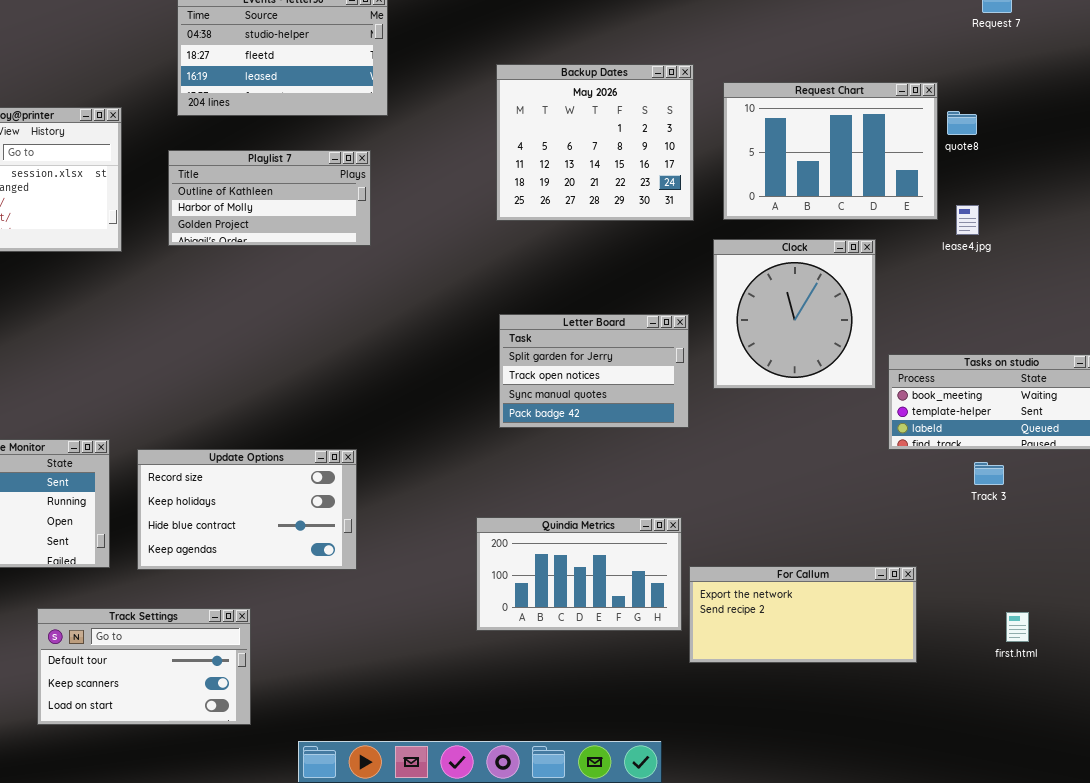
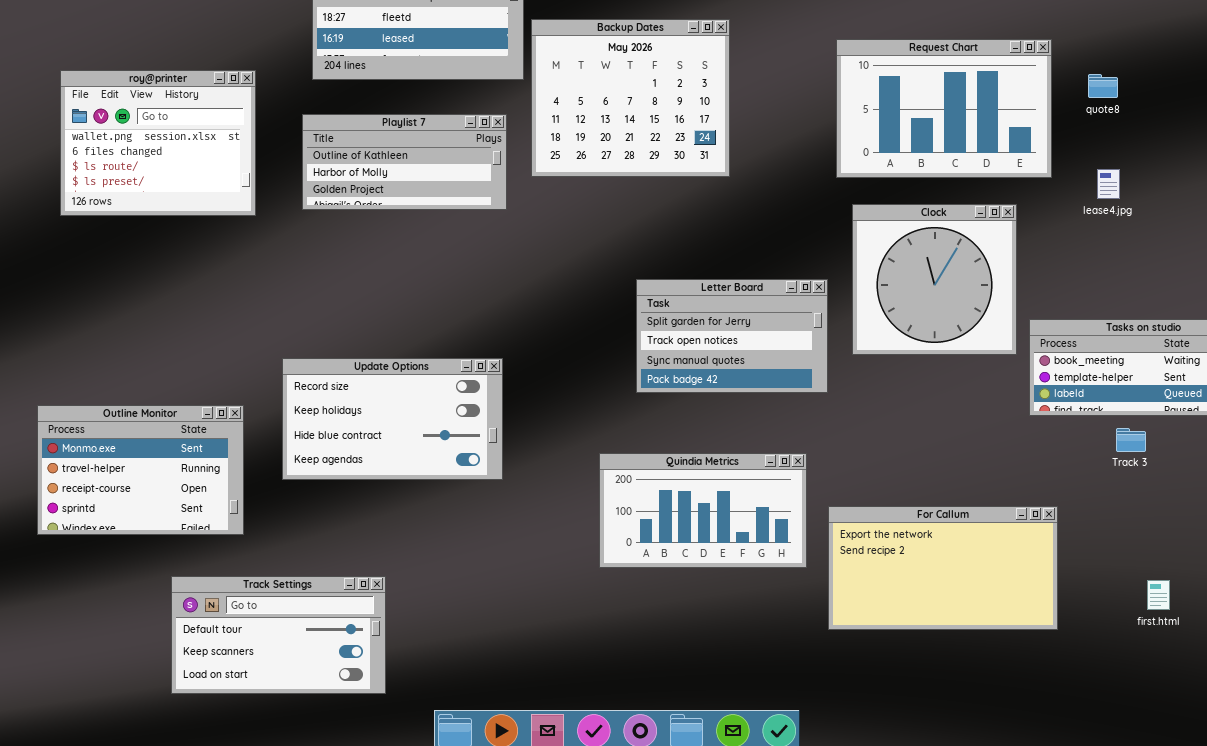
Backup Dates: [496,64,694,221] -> [531,19,730,177], moved
Request Chart: [723,82,938,220] -> [836,39,1052,178], moved
Update Options: [137,449,357,570] -> [282,358,503,480], moved
Quindia Metrics: [476,517,682,631] -> [599,453,807,568], moved
For Callum: [689,566,917,663] -> [828,506,1058,630], resized

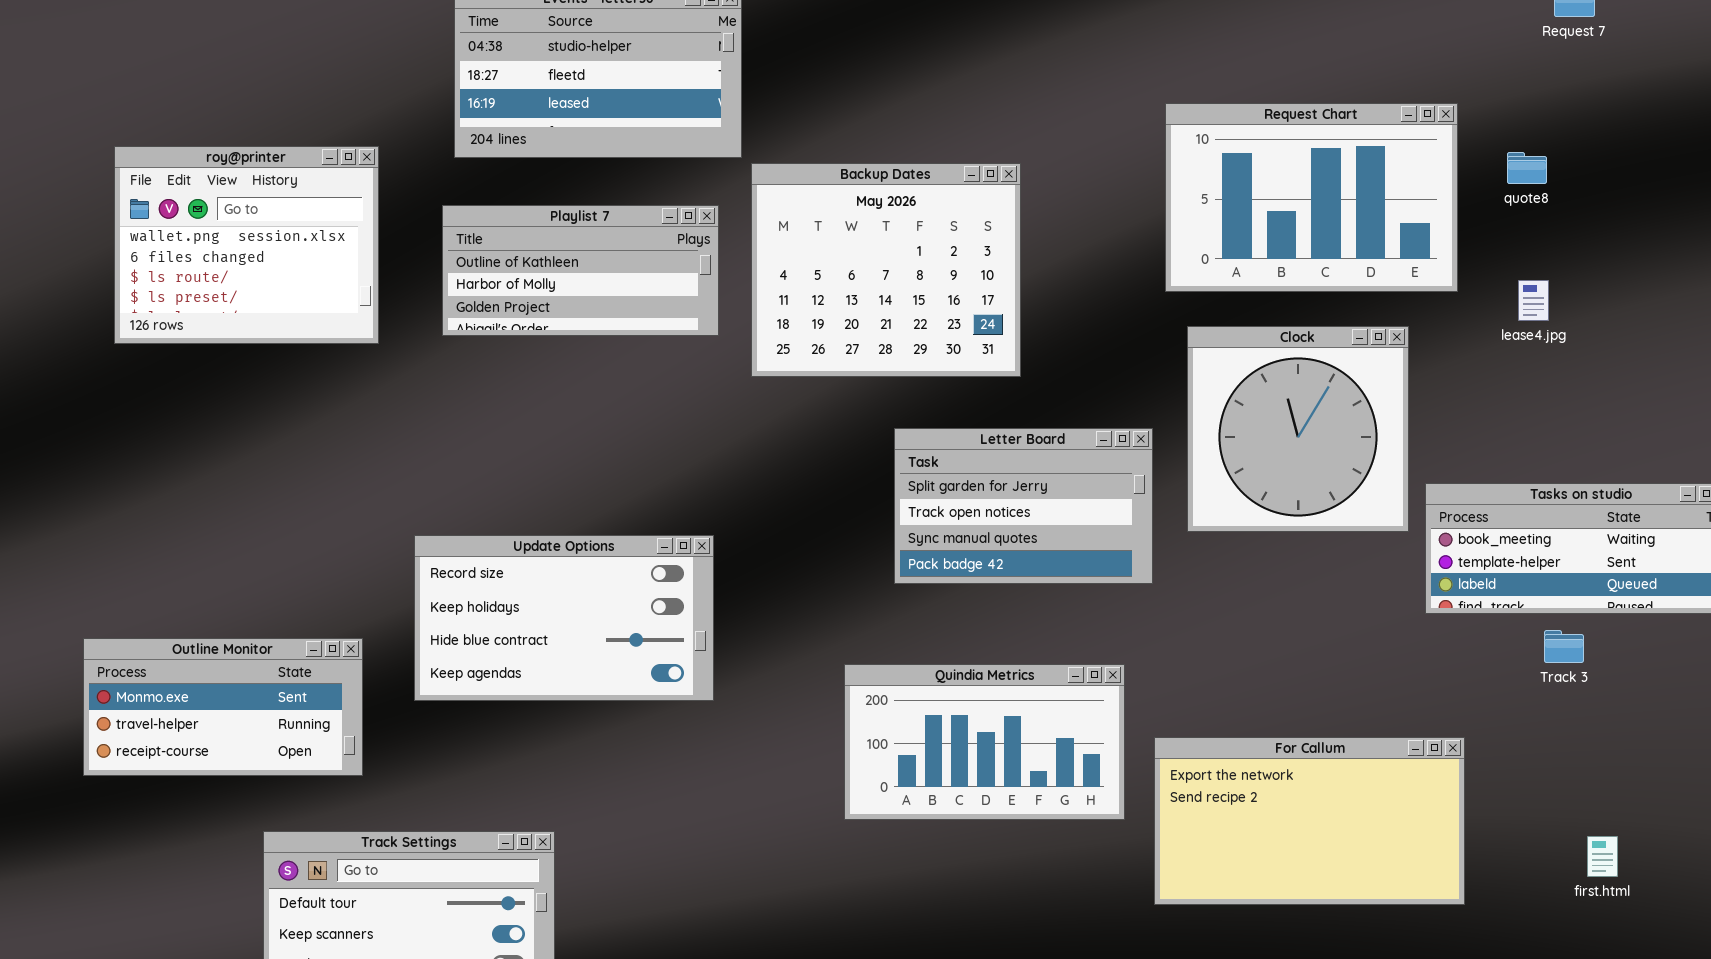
Backup Dates: [531,19,730,177] -> [751,163,1021,377], moved
Outline Monitor: [37,405,244,535] -> [83,638,363,776], resized

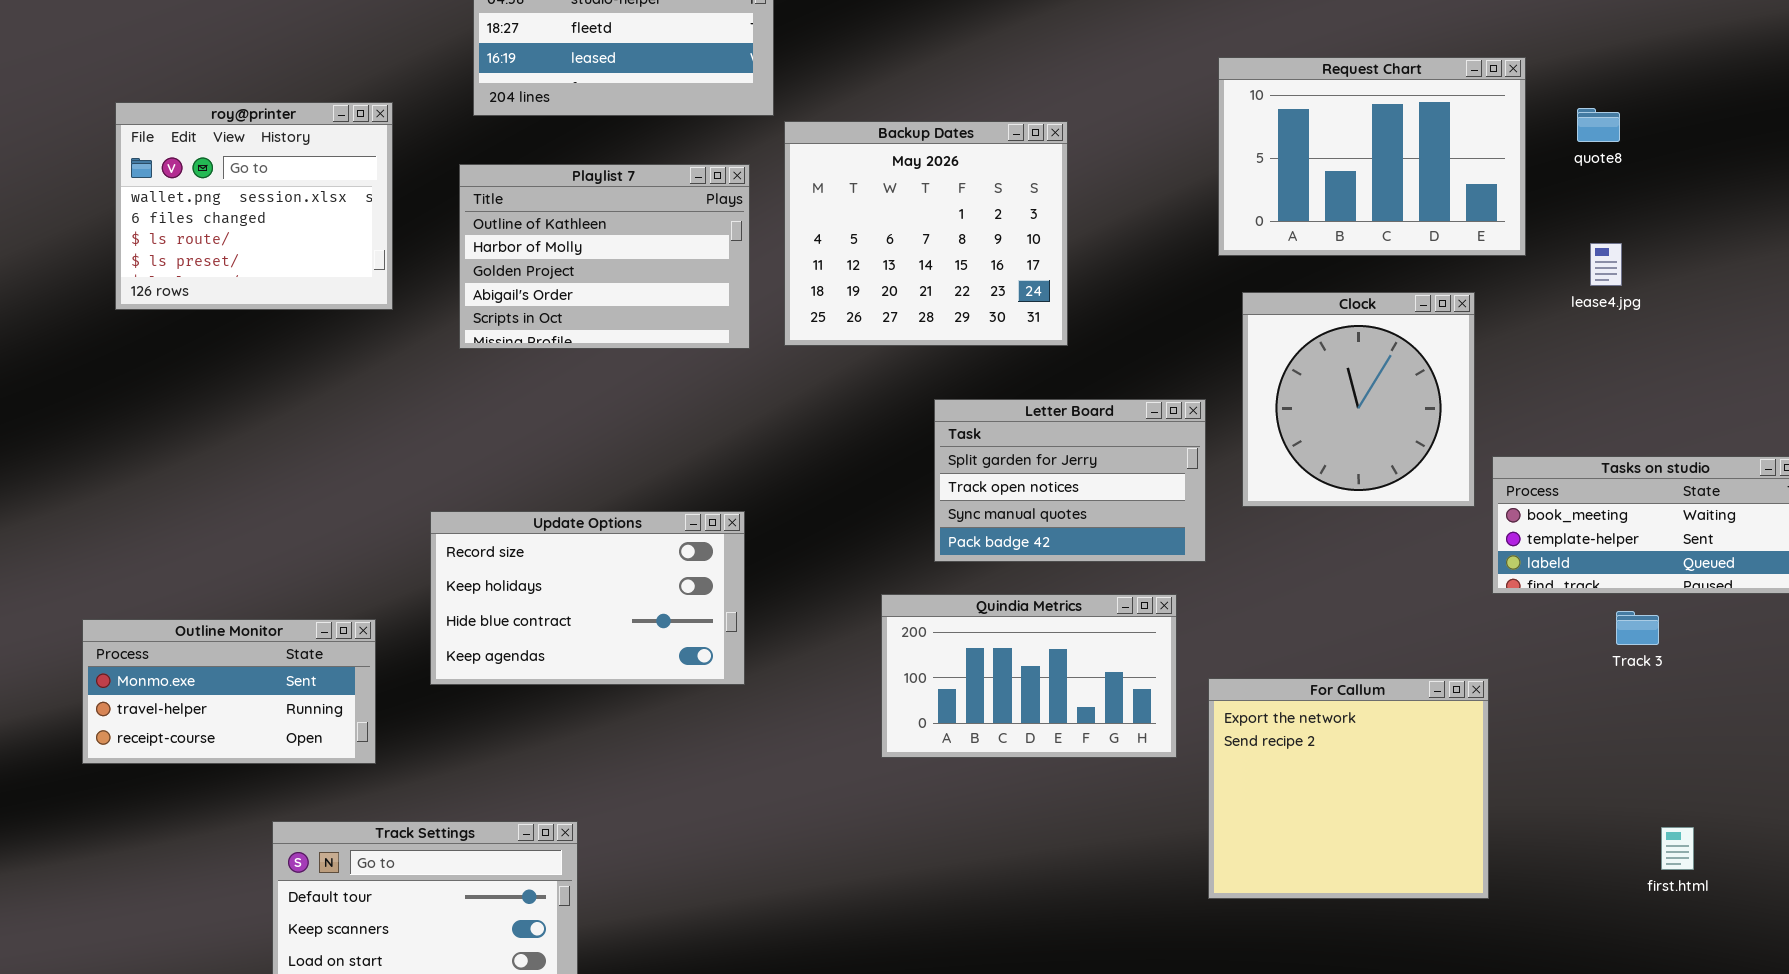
Playlist 7: [442,205,719,336] -> [459,164,750,349], resized
Quindia Metrics: [844,664,1125,820] -> [881,594,1177,758], moved
For Callum: [1154,737,1465,905] -> [1208,678,1489,899], resized

